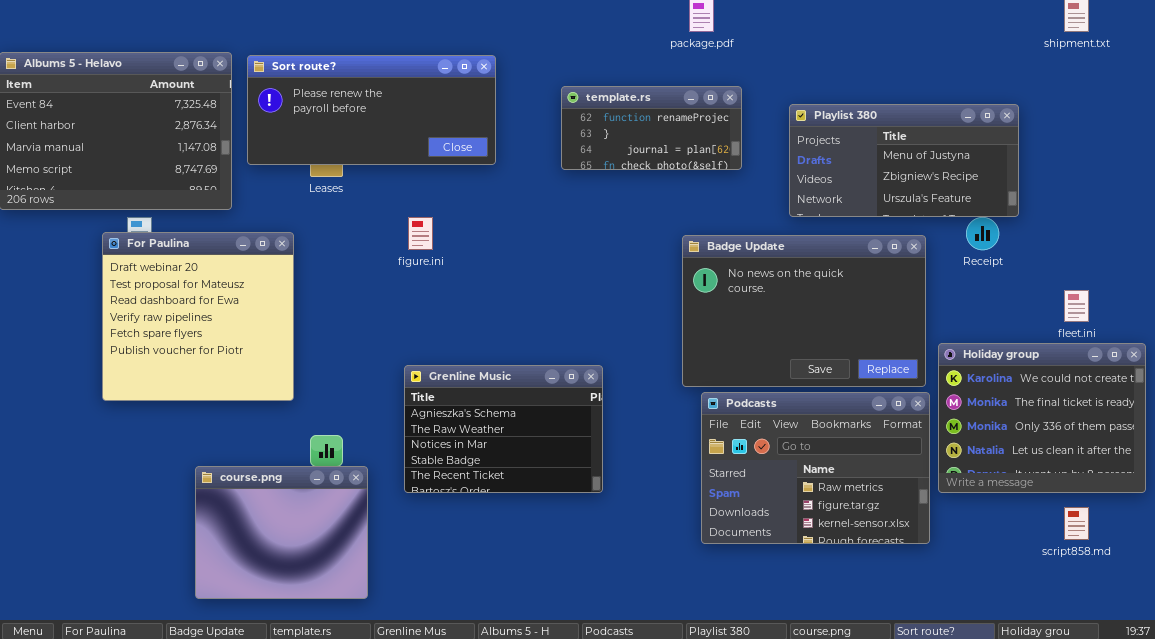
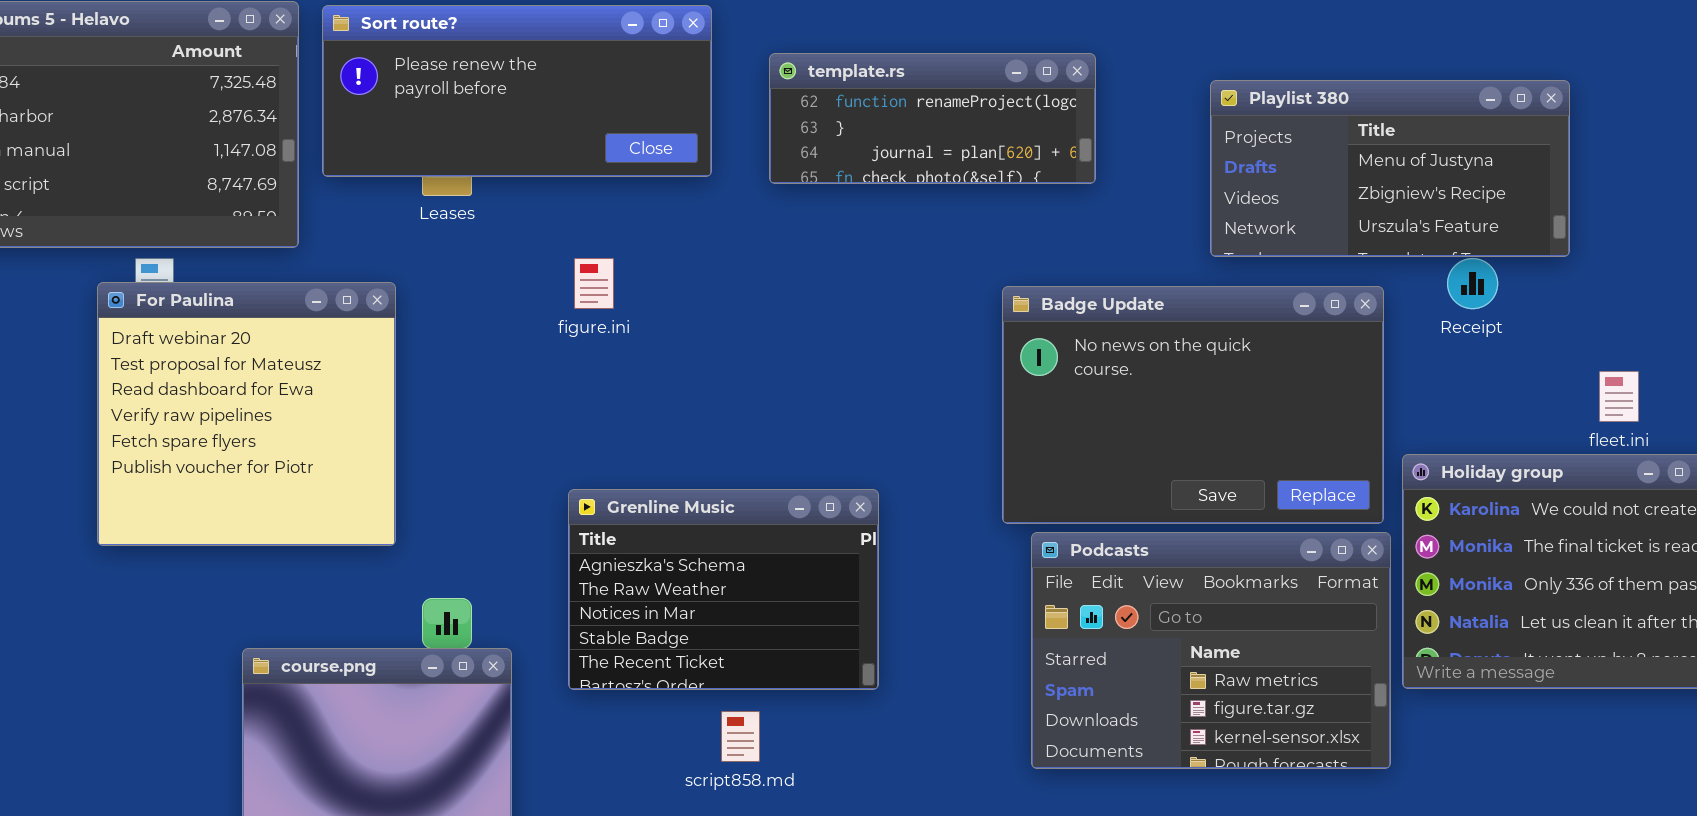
template.rs: [561,86,742,170] -> [769,53,1096,184], resized
Playlist 380: [789,104,1019,217] -> [1210,80,1570,257], moved
script858.md: [1064,507,1089,540] -> [721,711,760,762], moved

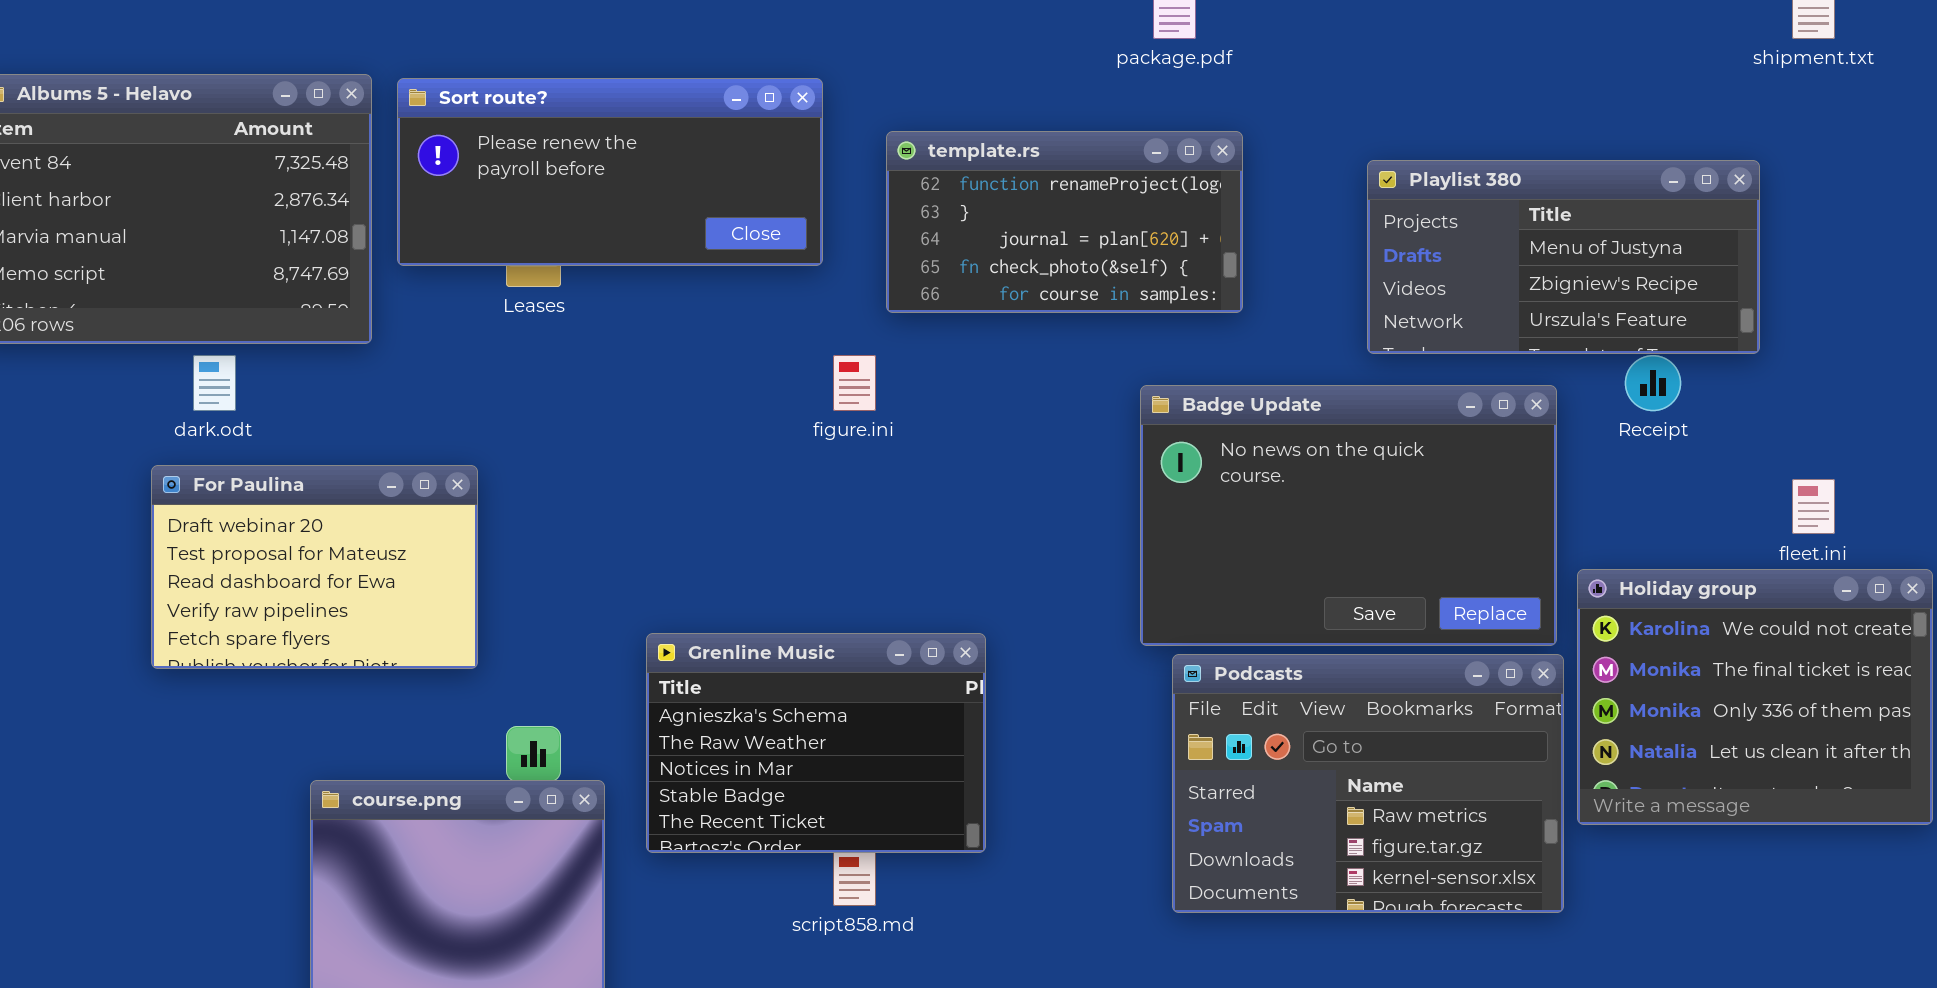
template.rs: [769,53,1096,184] -> [886,131,1243,313], resized
figure.ini: [574,258,614,309] -> [833,355,876,411], moved
For Paulina: [97,282,396,546] -> [151,465,478,669], resized
Grenline Music: [568,489,879,690] -> [646,633,986,853], moved

